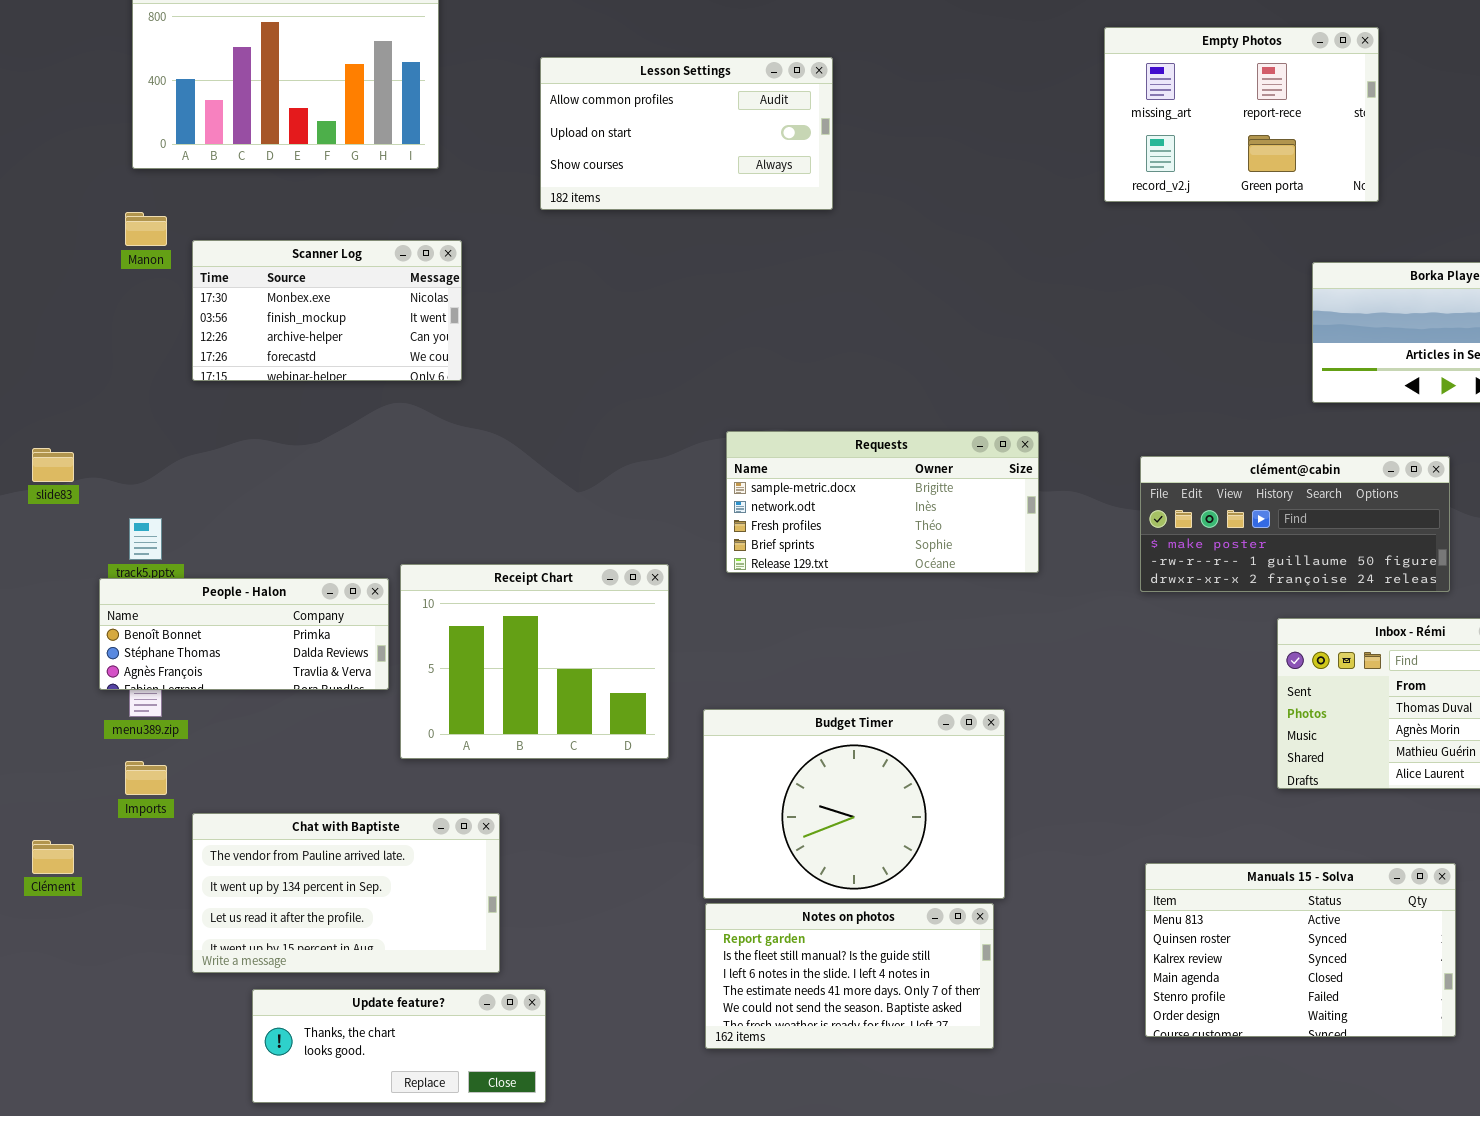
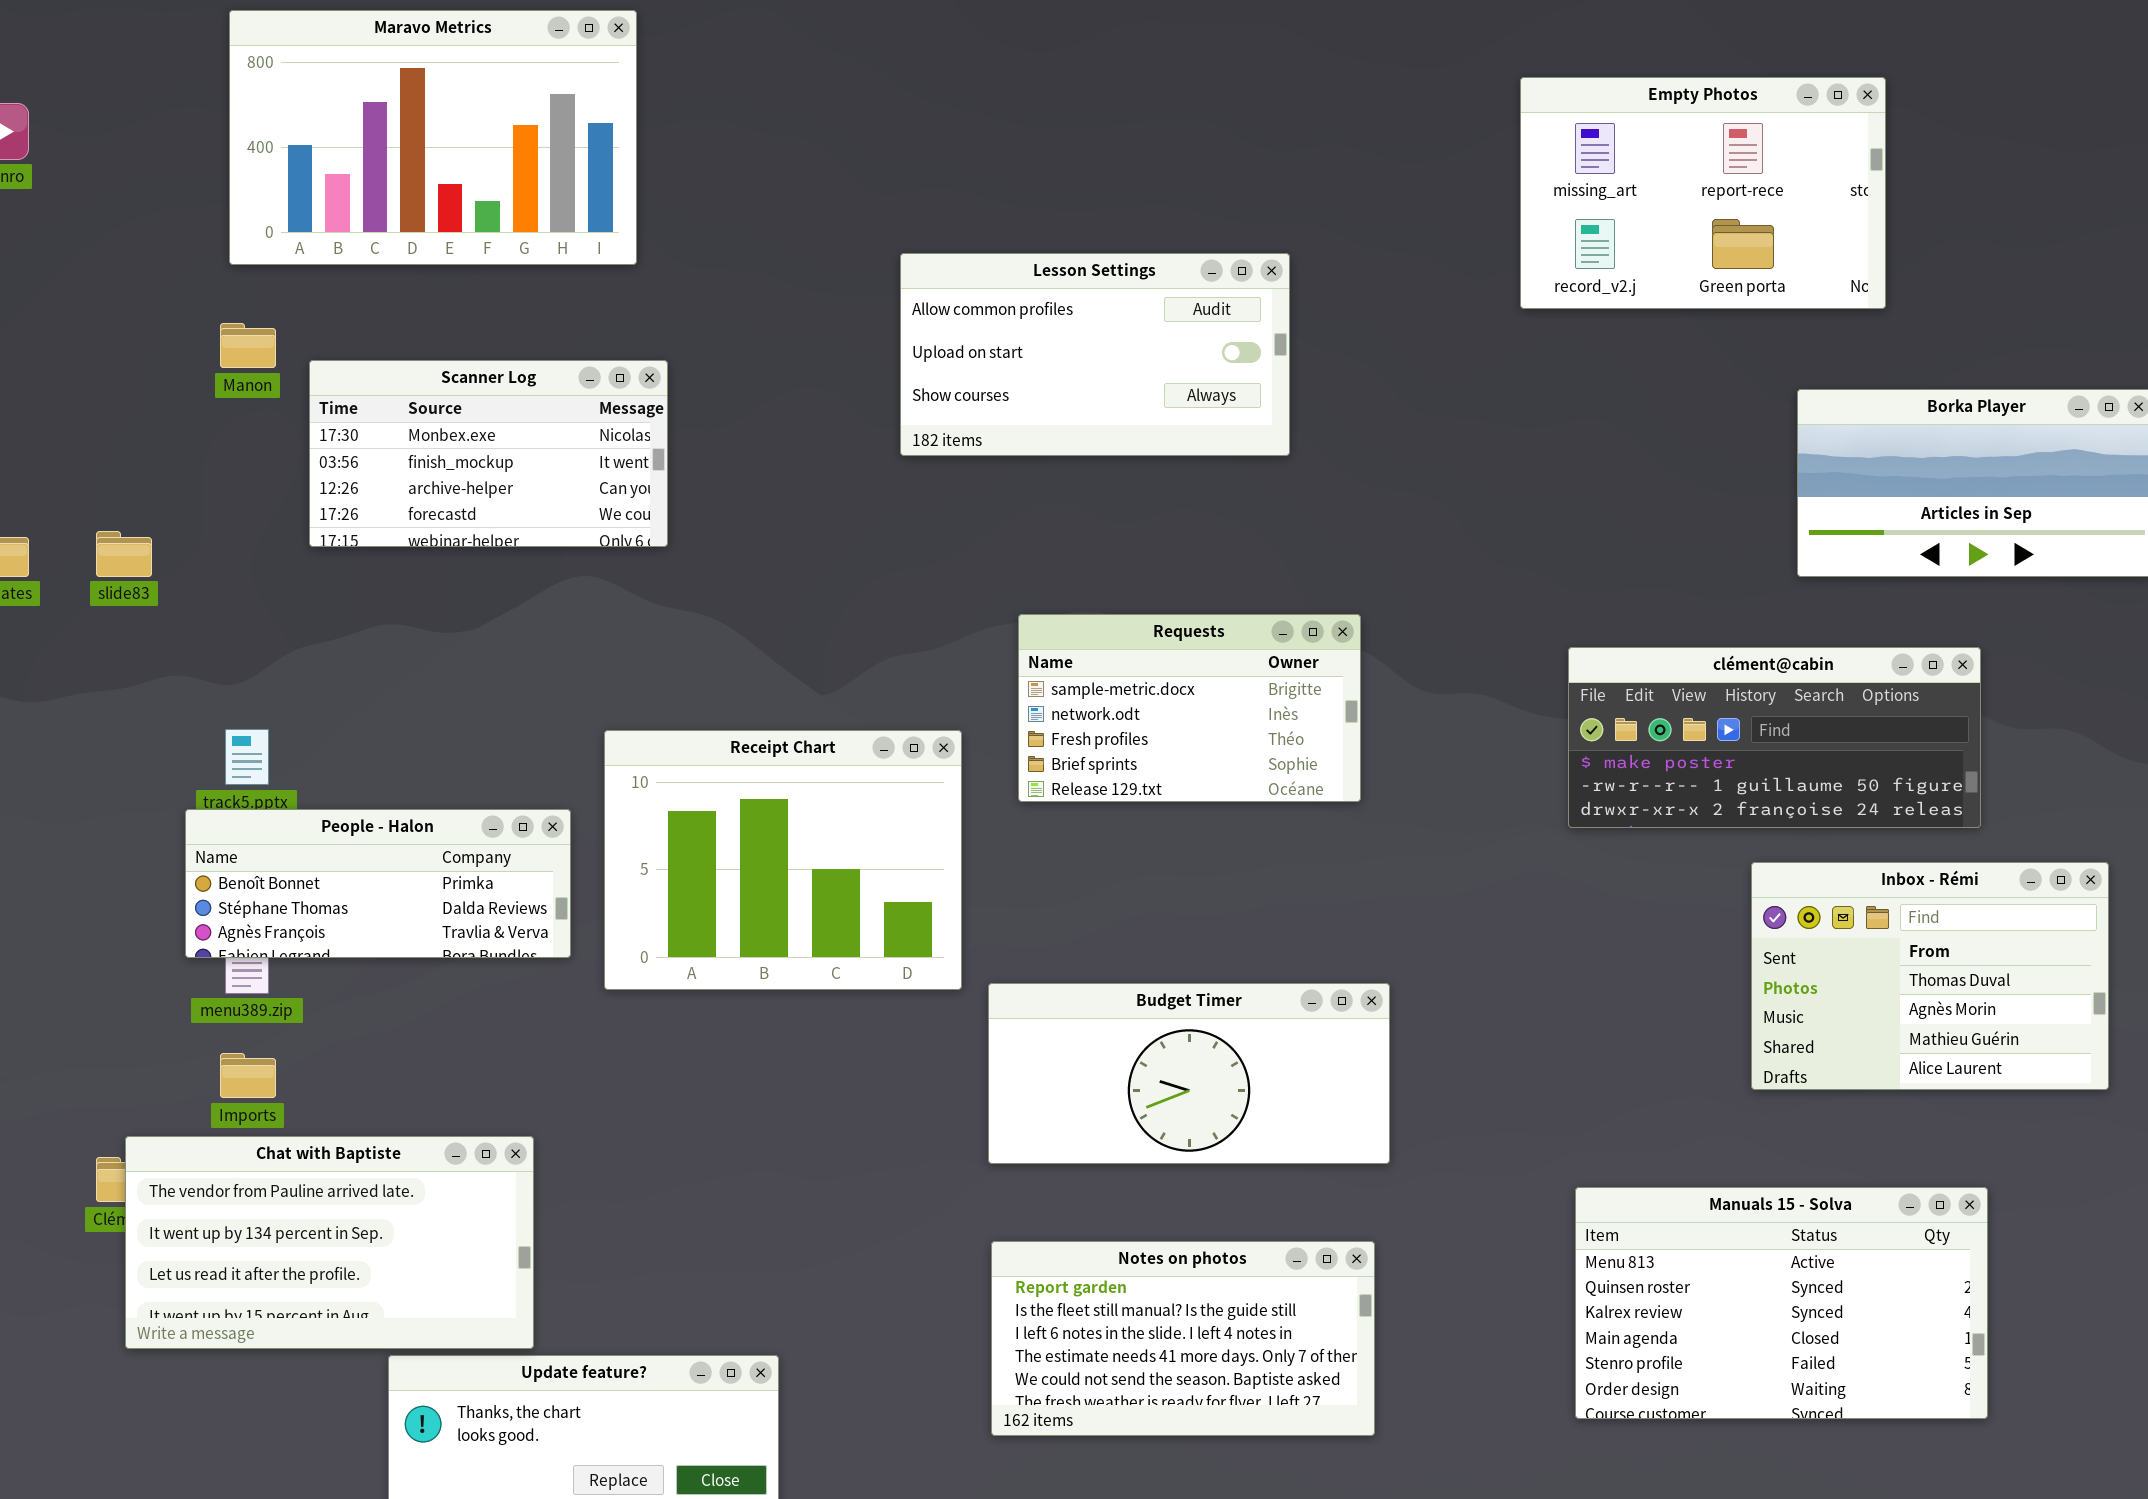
Lesson Settings: [540,57,833,210] -> [900,253,1290,456], moved
Requests: [726,431,1039,573] -> [1018,614,1361,802], resized
slide83: [32,448,74,482] -> [96,531,152,577], moved
Receipt Chart: [400,564,669,759] -> [604,730,962,990], moved
Budget Timer: [703,709,1005,899] -> [988,983,1390,1164], resized
Chat with Baptiste: [192,813,500,973] -> [125,1136,534,1349], moved

